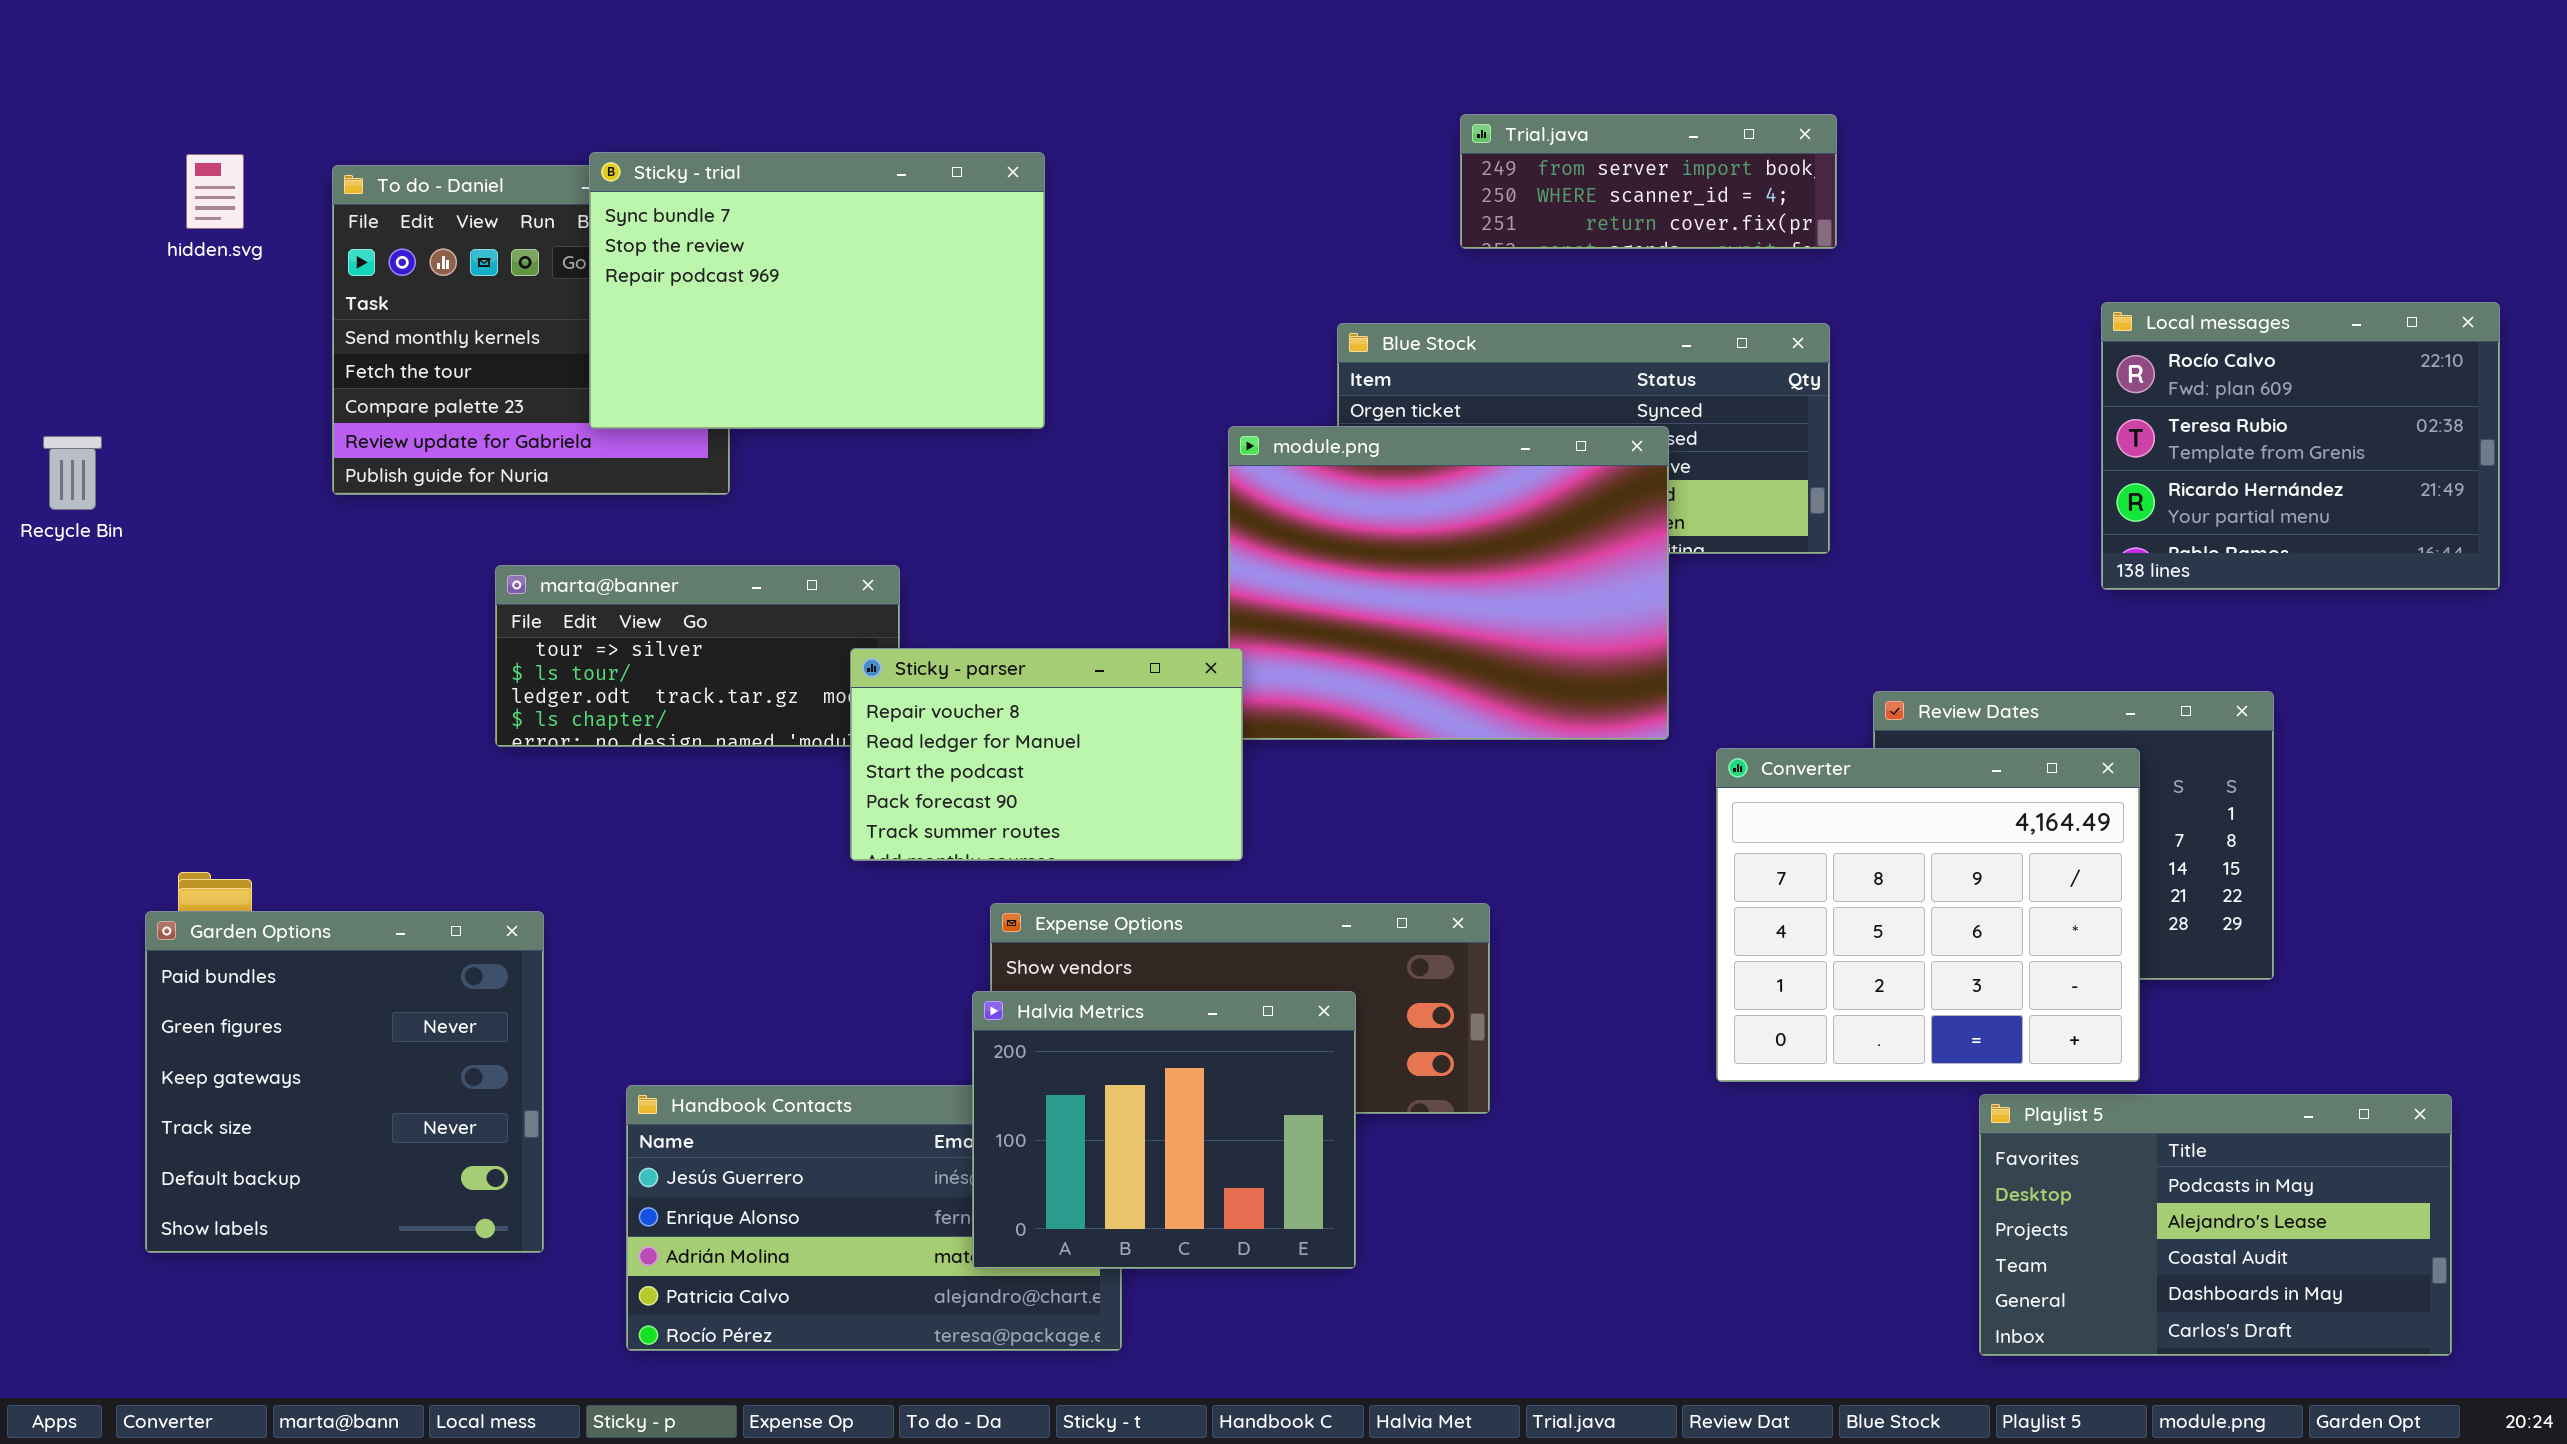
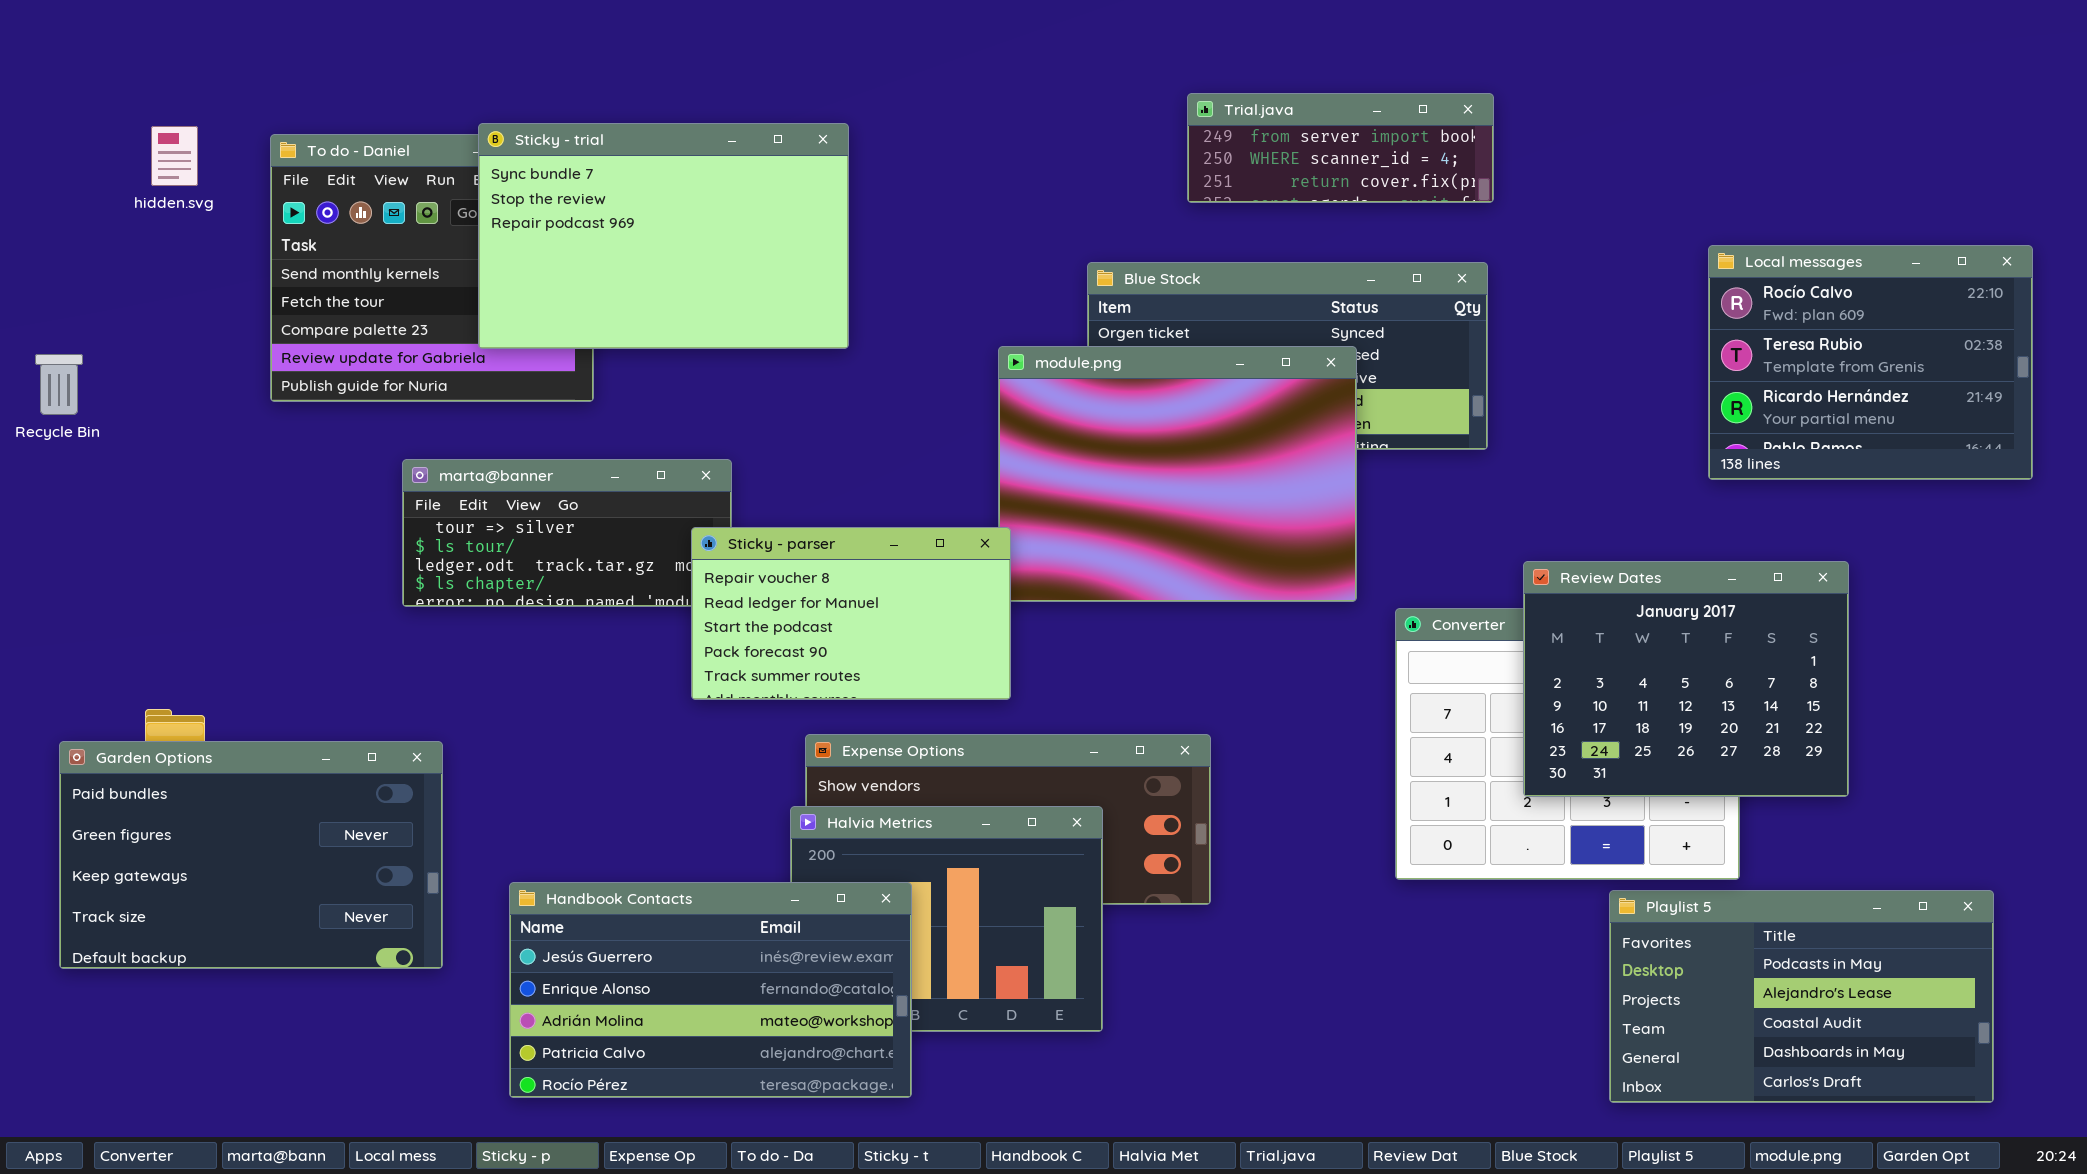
Review Dates: [1873,691,2274,980] -> [1523,561,1849,797], raised
Garden Options: [145,911,544,1253] -> [59,741,443,969], resized
Handbook Contacts: [626,1085,1122,1351] -> [509,882,912,1098], raised

